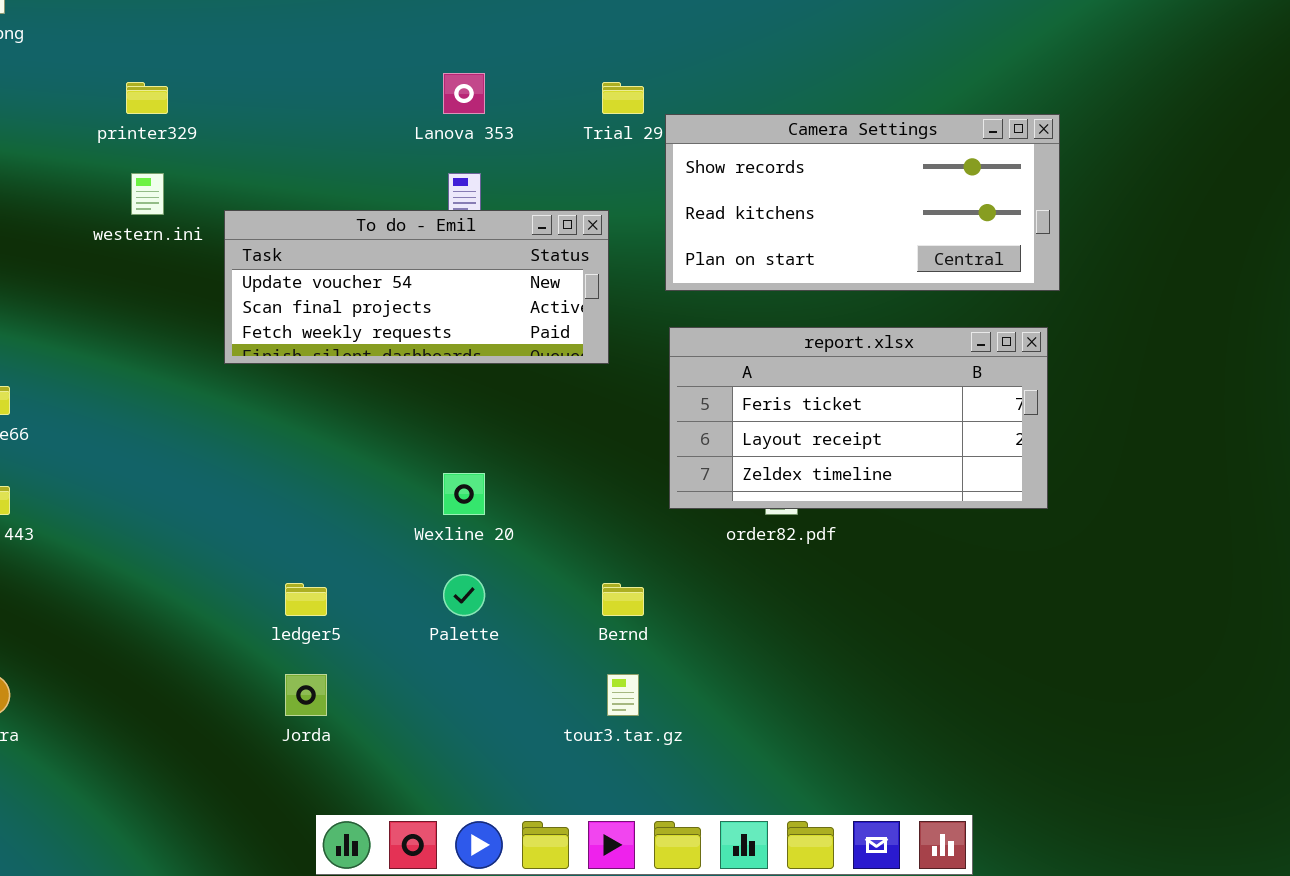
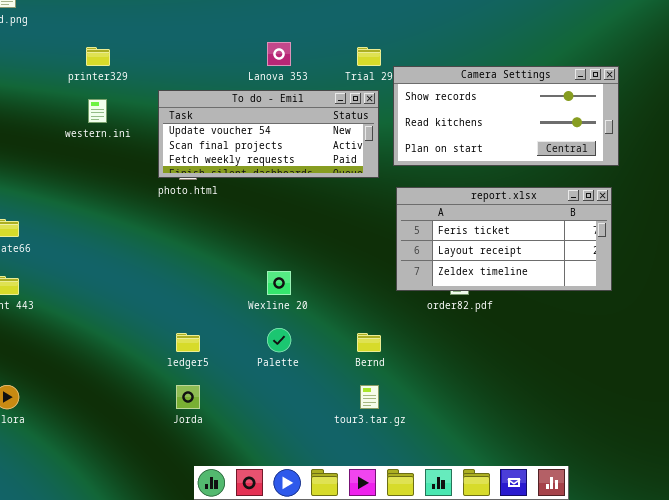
To do - Emil: [224,210,609,364] -> [158,90,379,178], moved

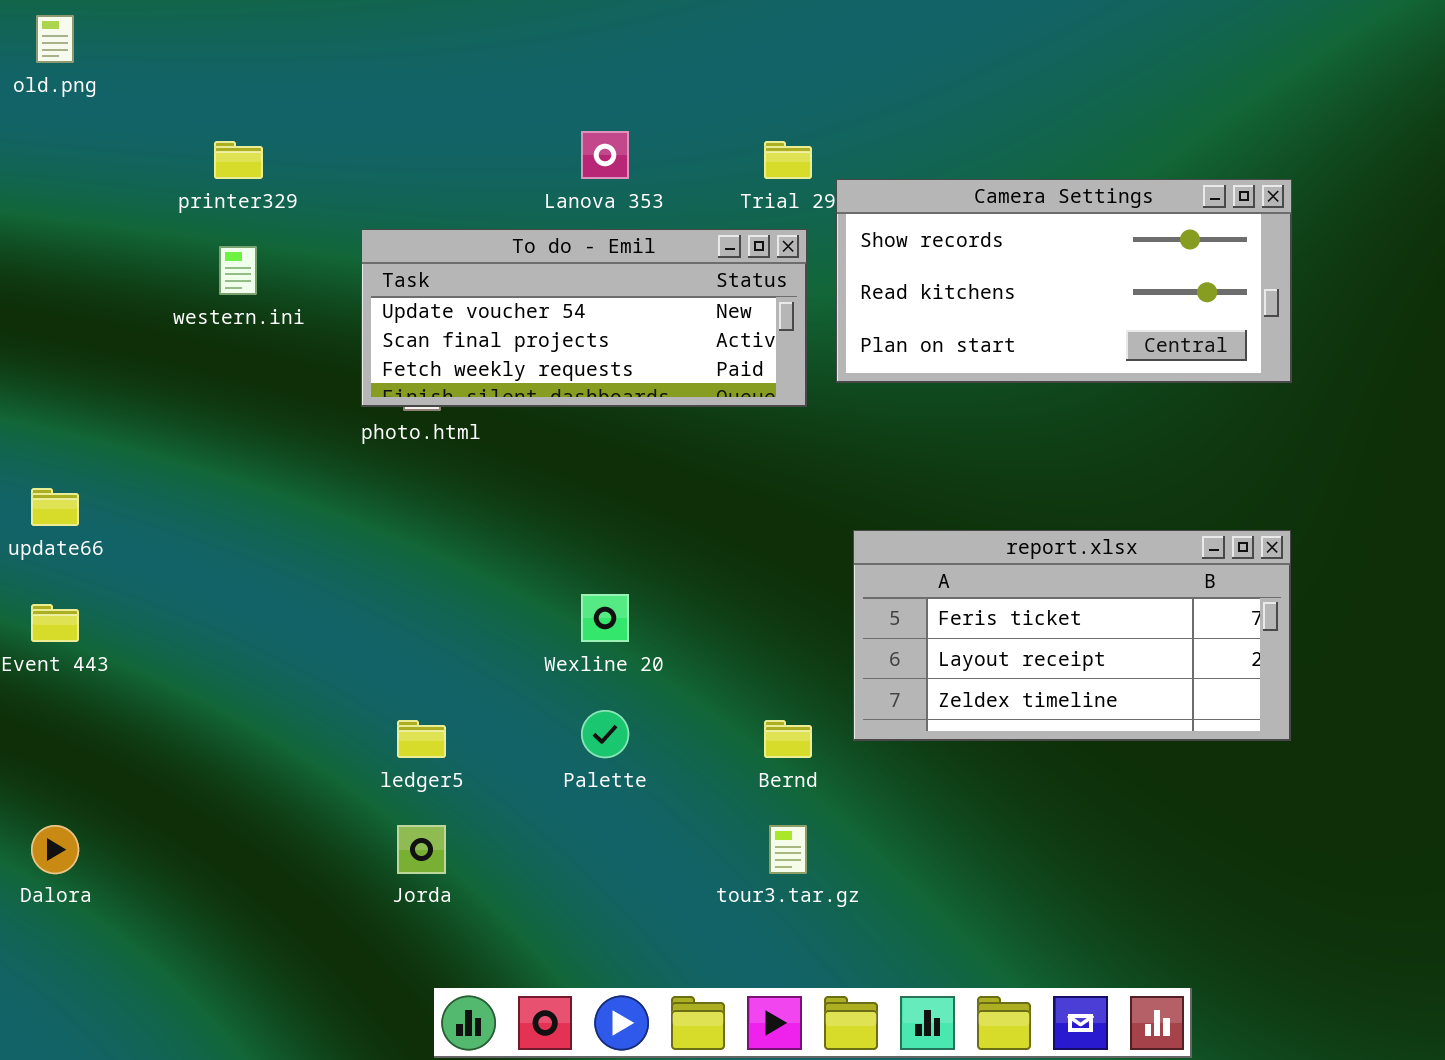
report.xlsx: [396,187,612,291] -> [853,530,1291,741], moved

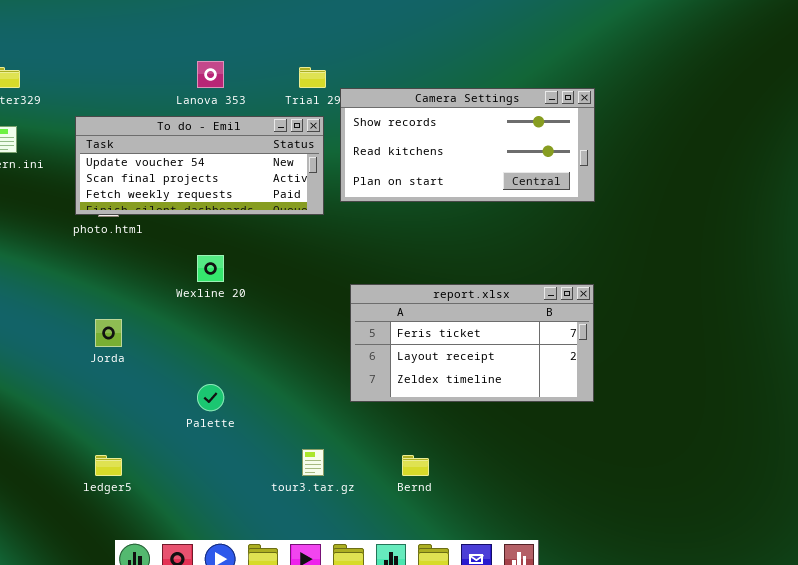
Wexline 20: [581,594,629,642] -> [197,255,224,282], moved
ledger5: [397,720,446,758] -> [95,455,122,476], moved
Bernd: [764,720,812,758] -> [402,455,429,476], moved
Jorda: [397,825,446,874] -> [95,319,122,347], moved

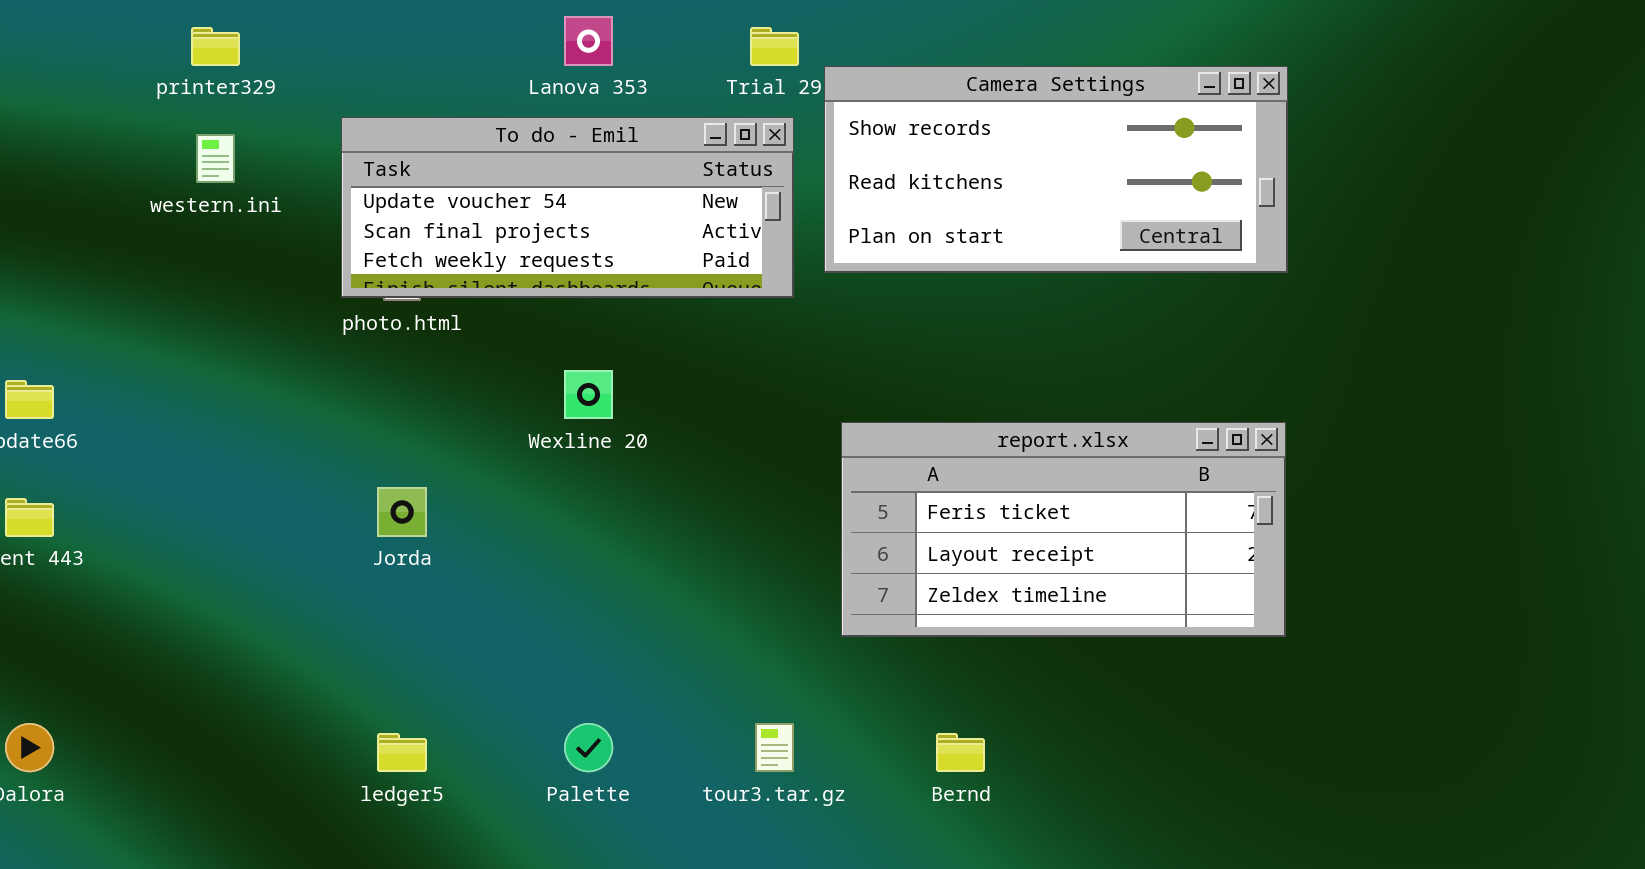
Palette: [197,384,224,411] -> [564,723,613,772], moved

